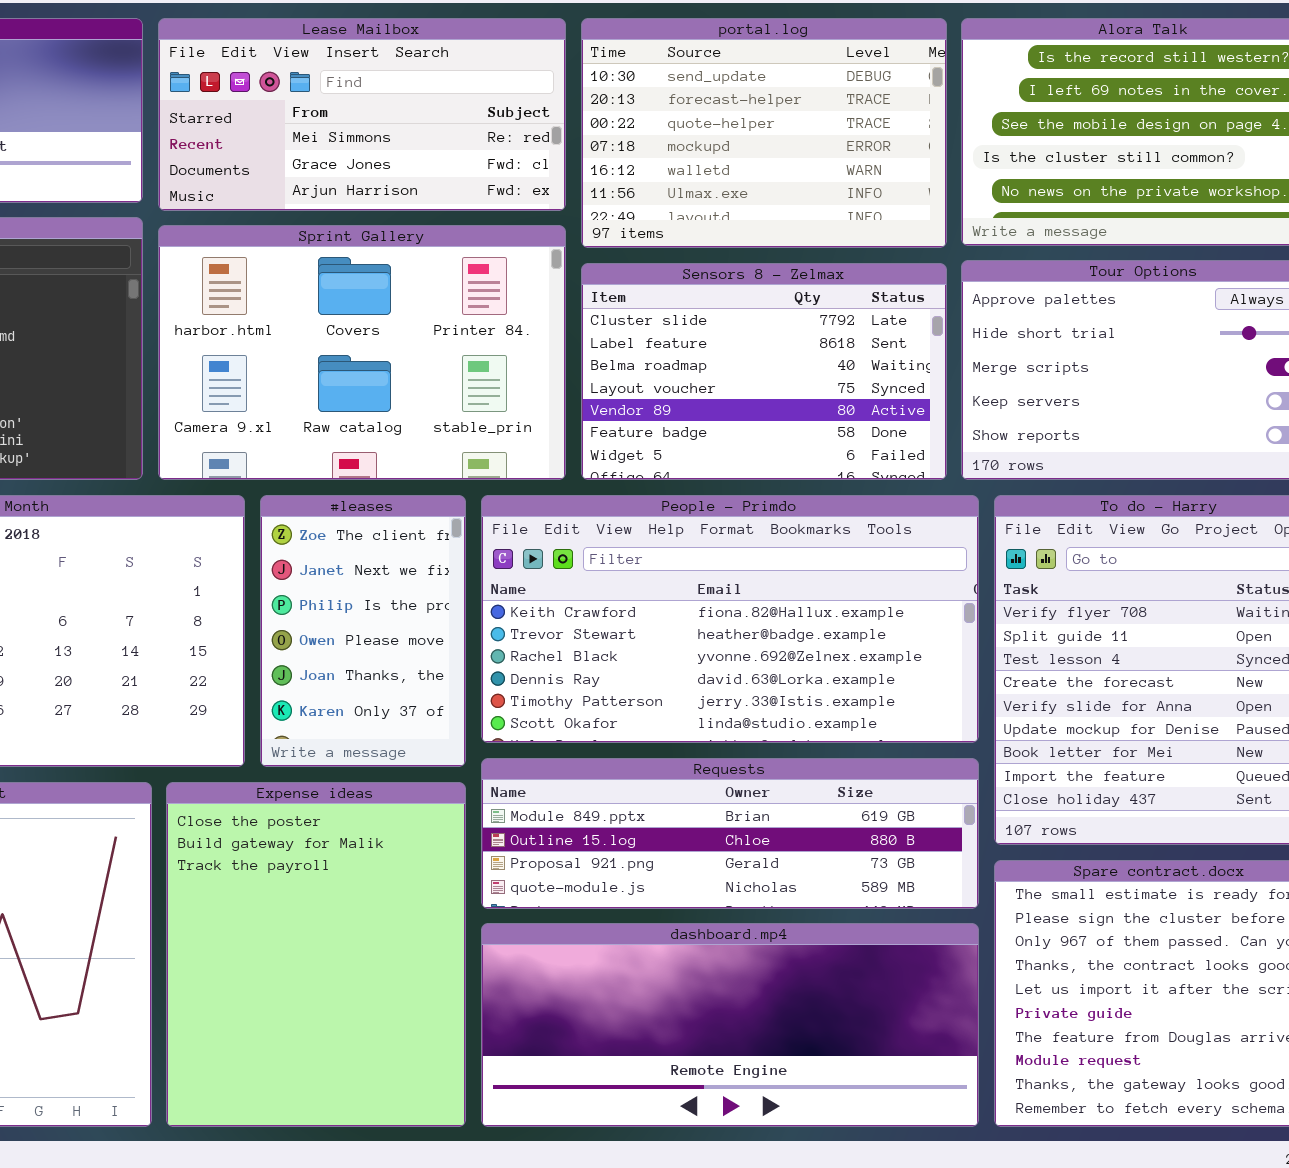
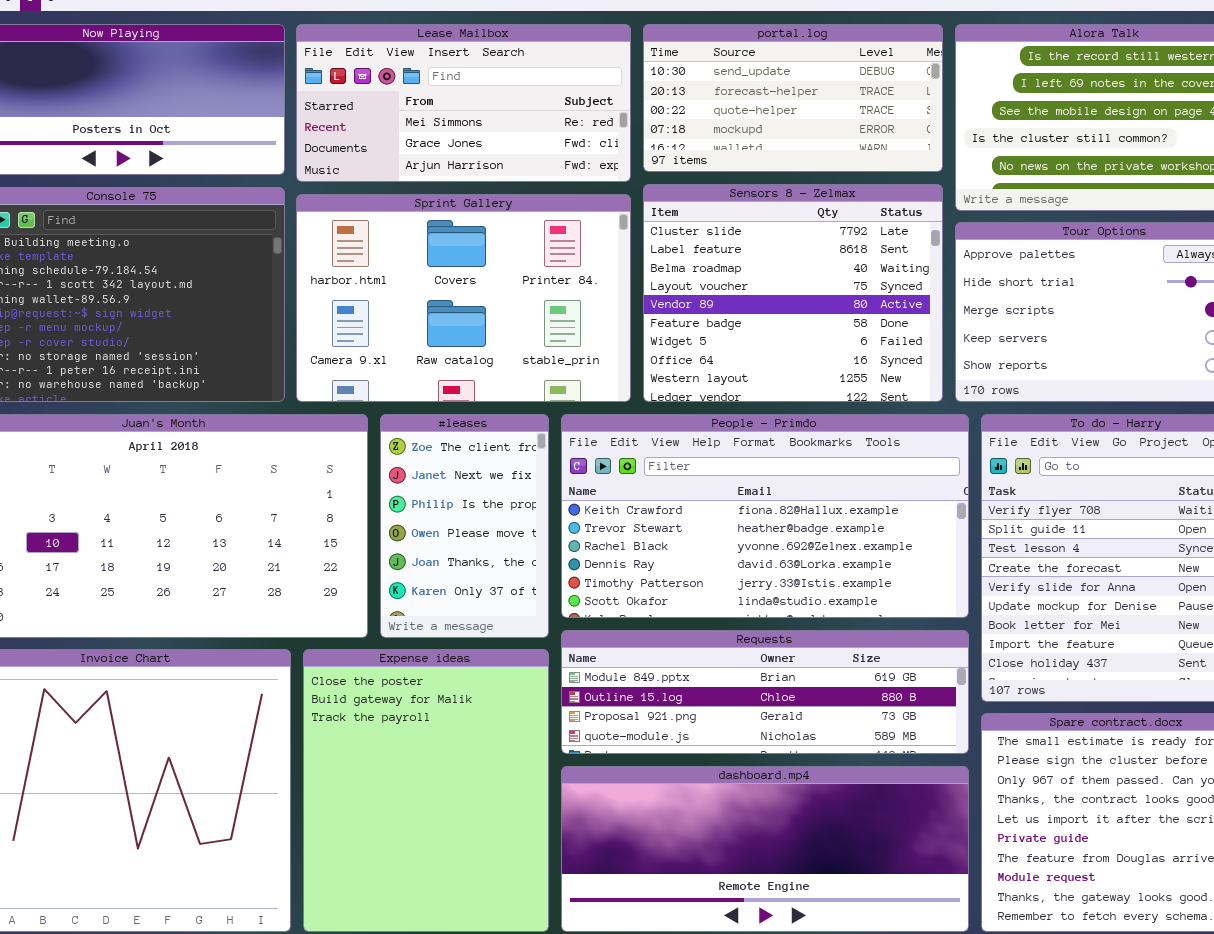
portal.log: [581,18,947,248] -> [643,24,943,172], resized
Sensors 8 - Zelmax: [581,263,947,480] -> [643,184,943,402], resized

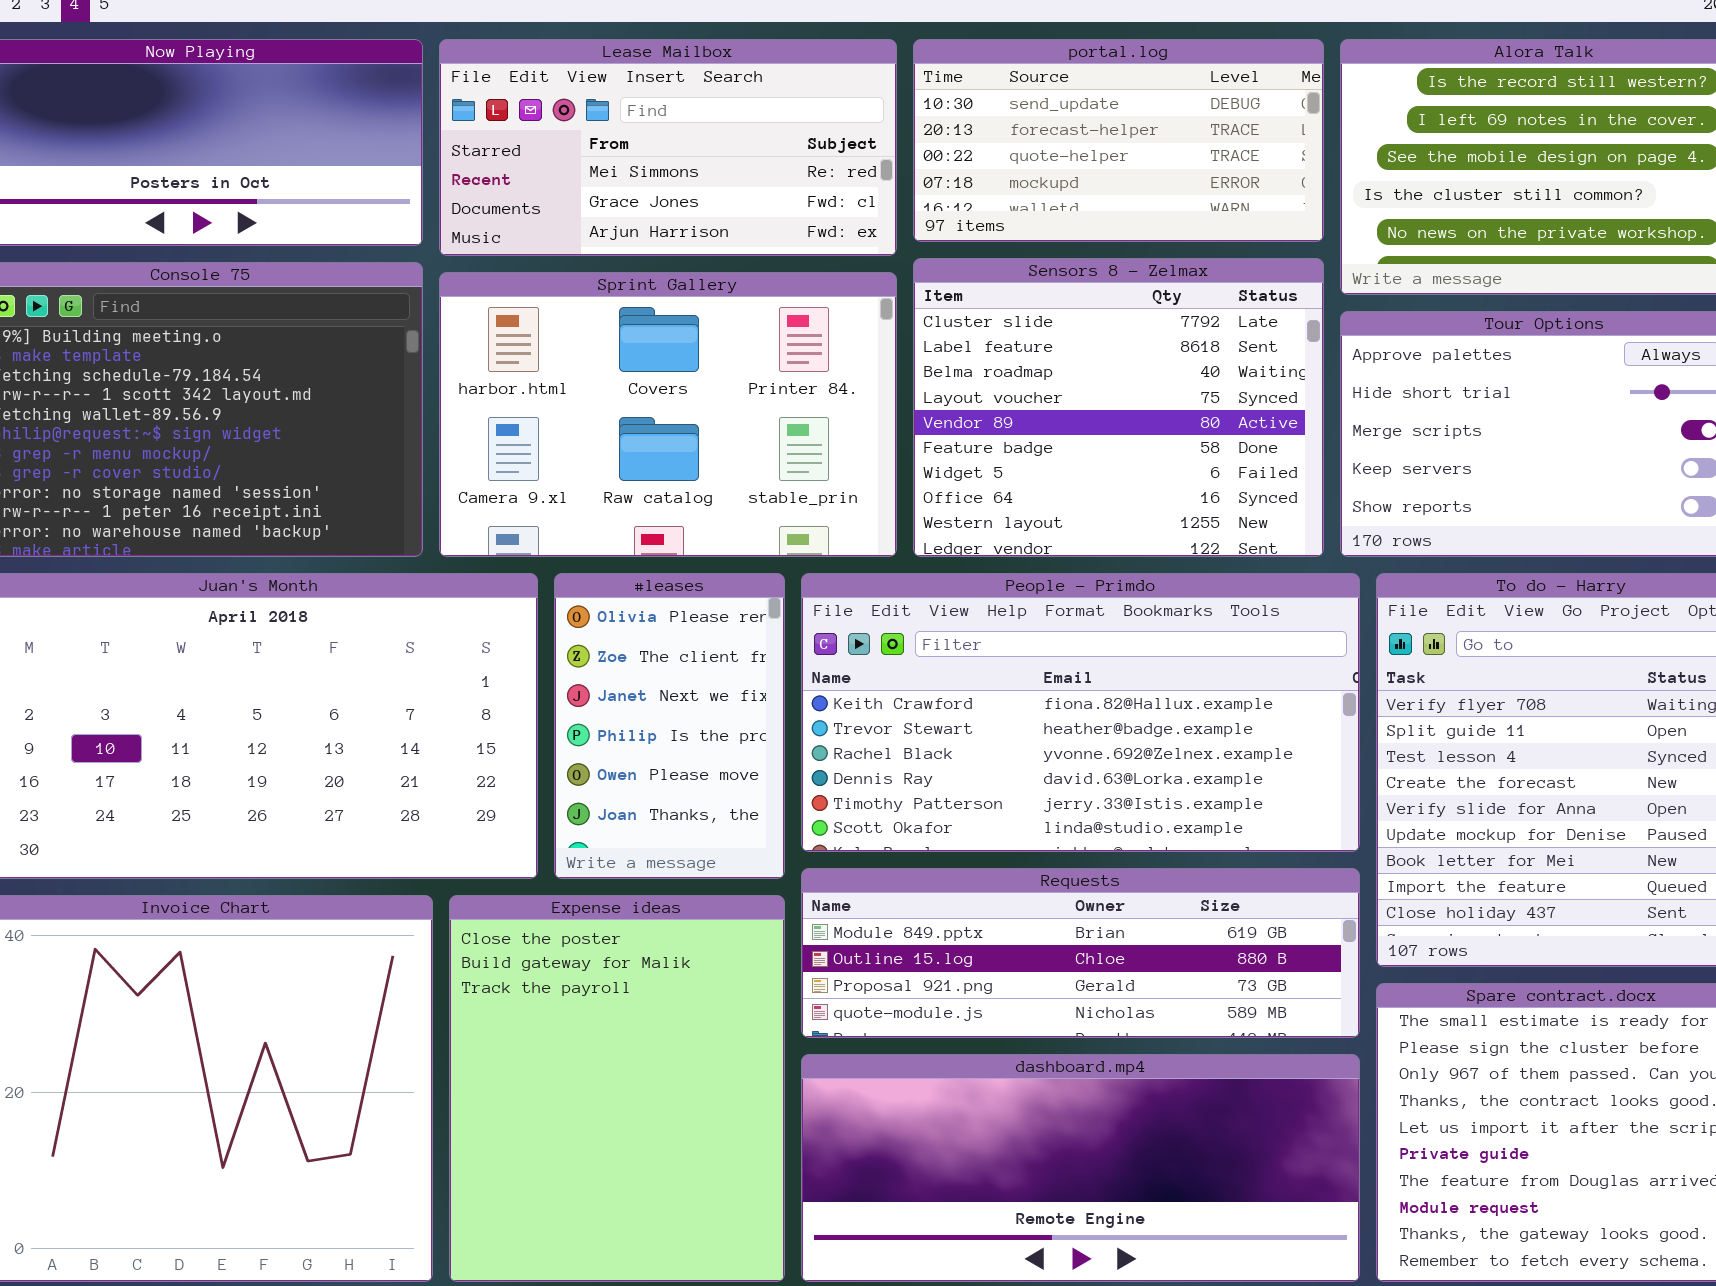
#leases: [380,414,549,638] -> [554,573,785,879], scrolled up 1 row

